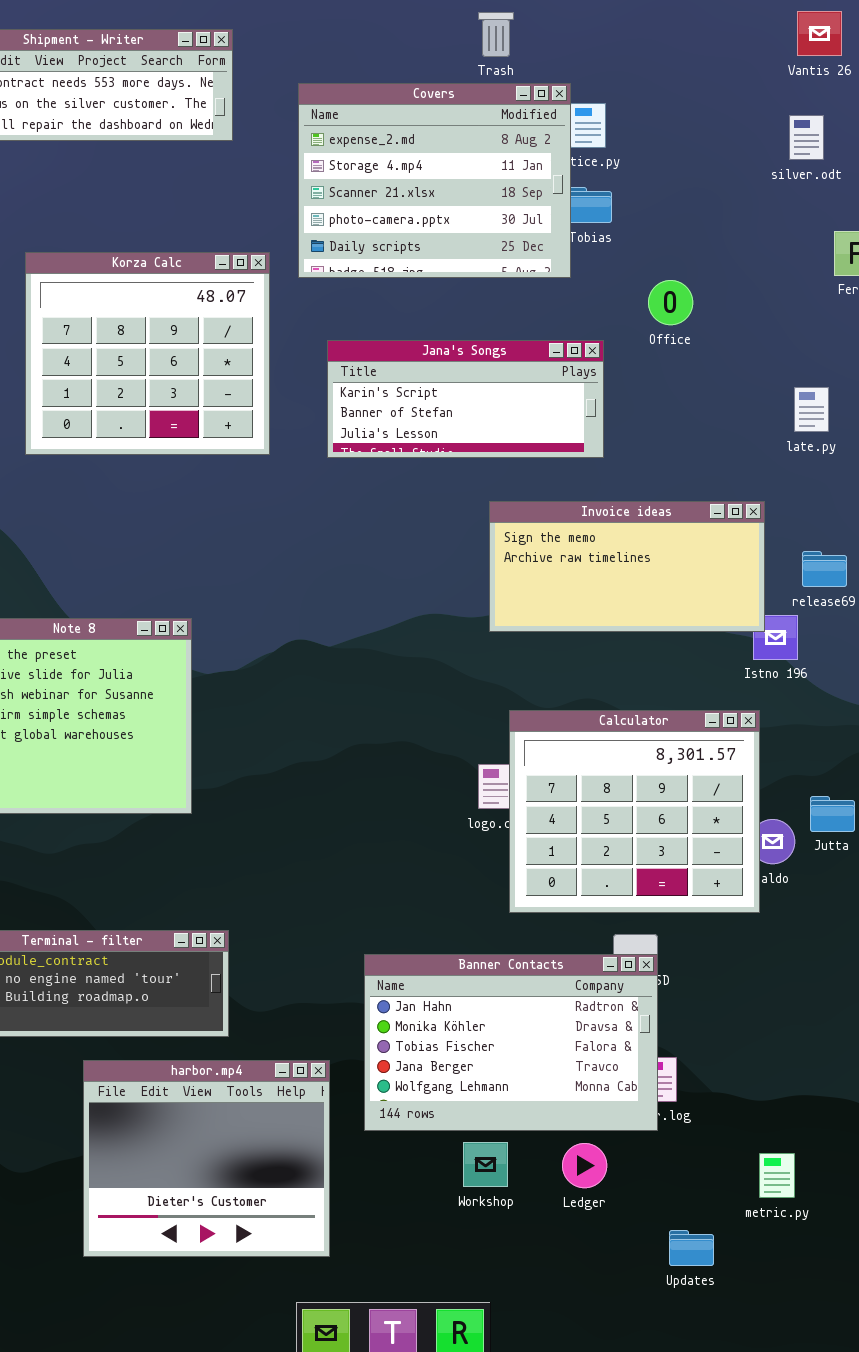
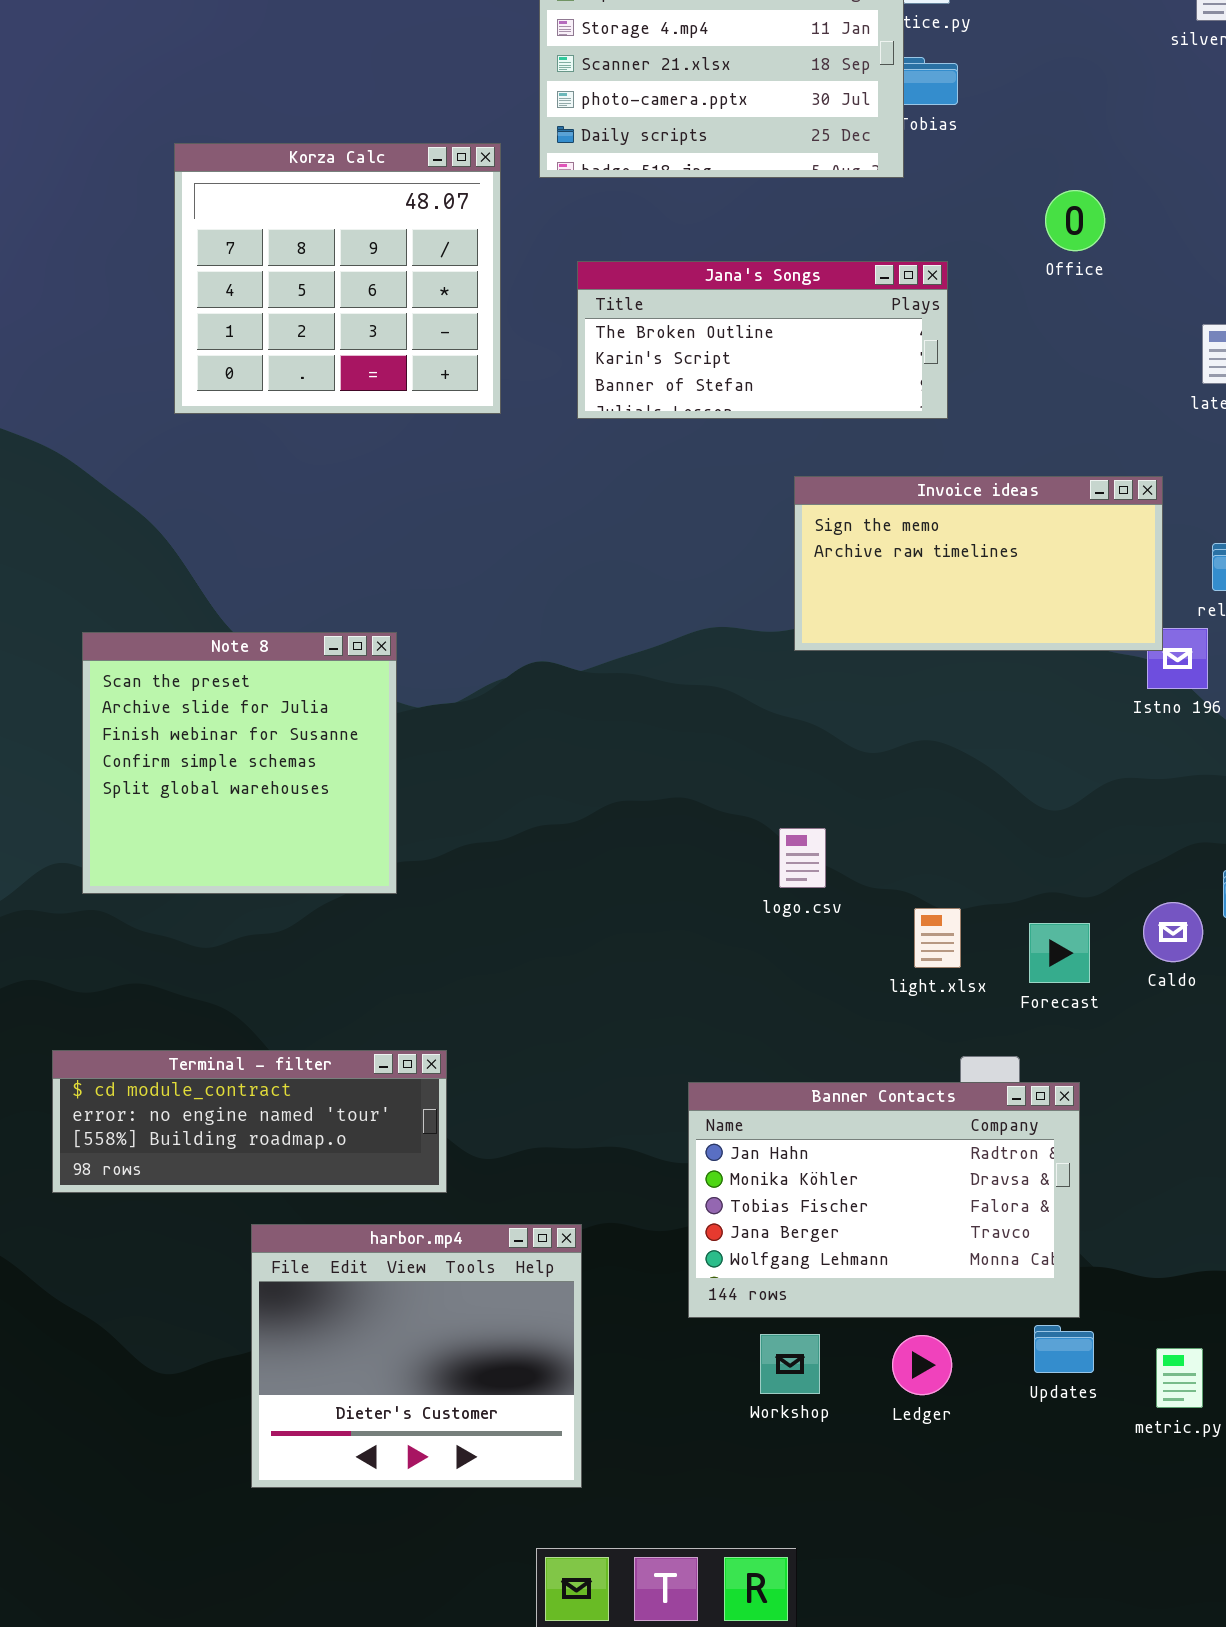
Office: [648,280,693,325] -> [1045,190,1105,251], moved
Jana's Songs: [327,340,604,458] -> [577,261,948,419], scrolled up 1 row
Calculator: [509,710,760,913] -> none, closed
Banner Contacts: [364,954,658,1131] -> [688,1082,1080,1318], moved
Updates: [669,1230,714,1266] -> [1034,1325,1094,1373], moved

